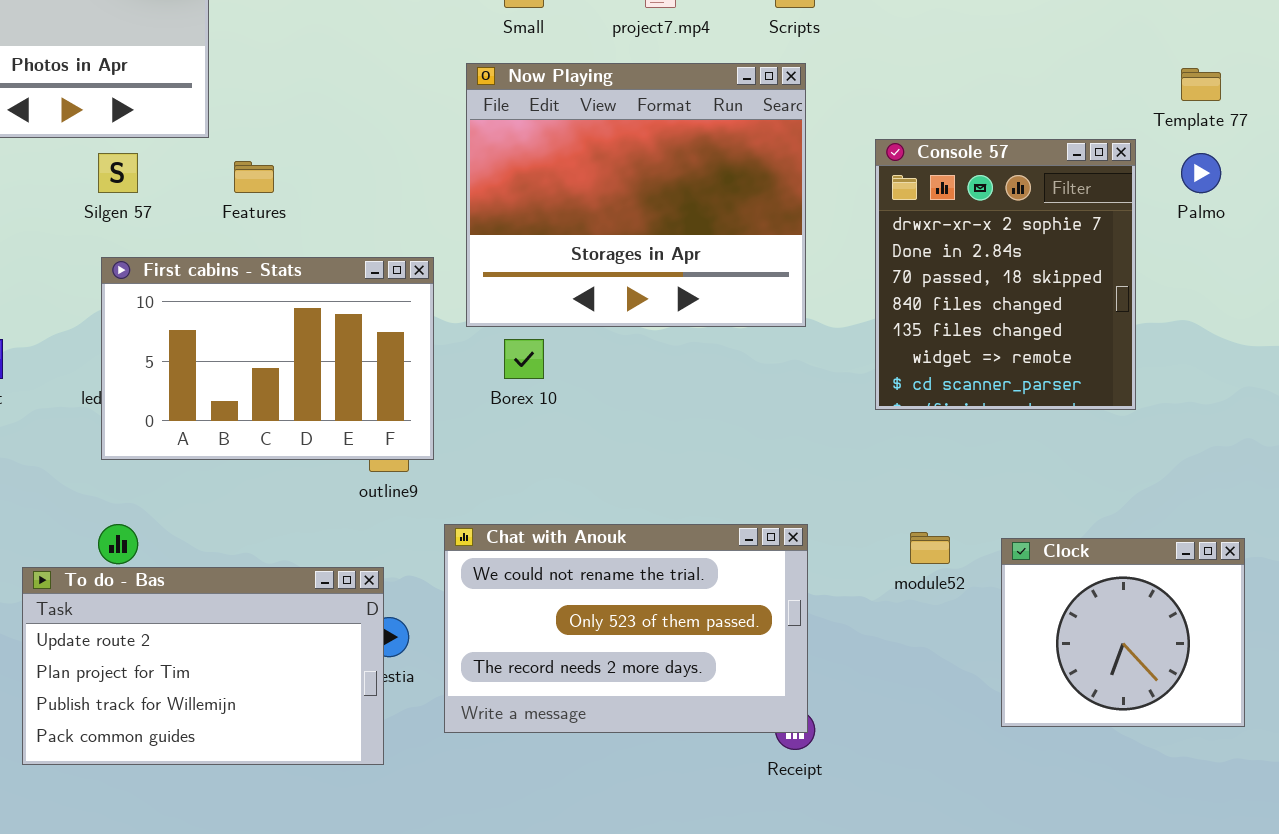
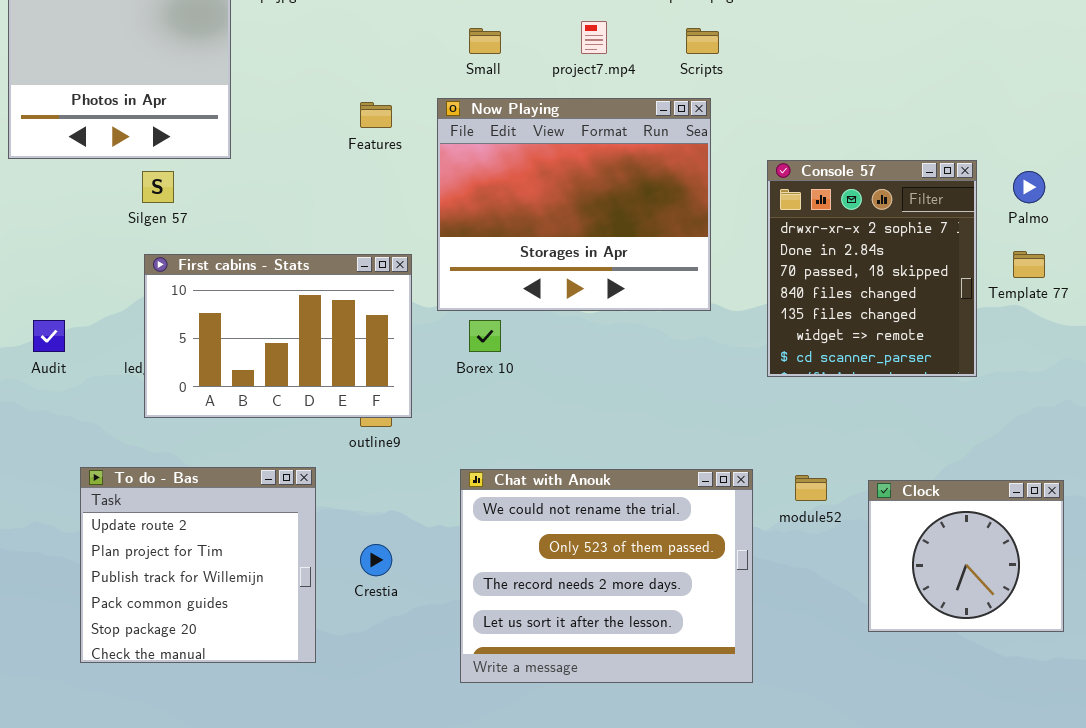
Template 77: [1181,68,1221,101] -> [1013,251,1045,278], moved
Features: [234,161,274,193] -> [360,102,392,128], moved
Chat with Anouk: [444,524,808,733] -> [460,469,753,683], moved, resized
To do - Bas: [22,567,384,765] -> [80,467,316,663], resized

